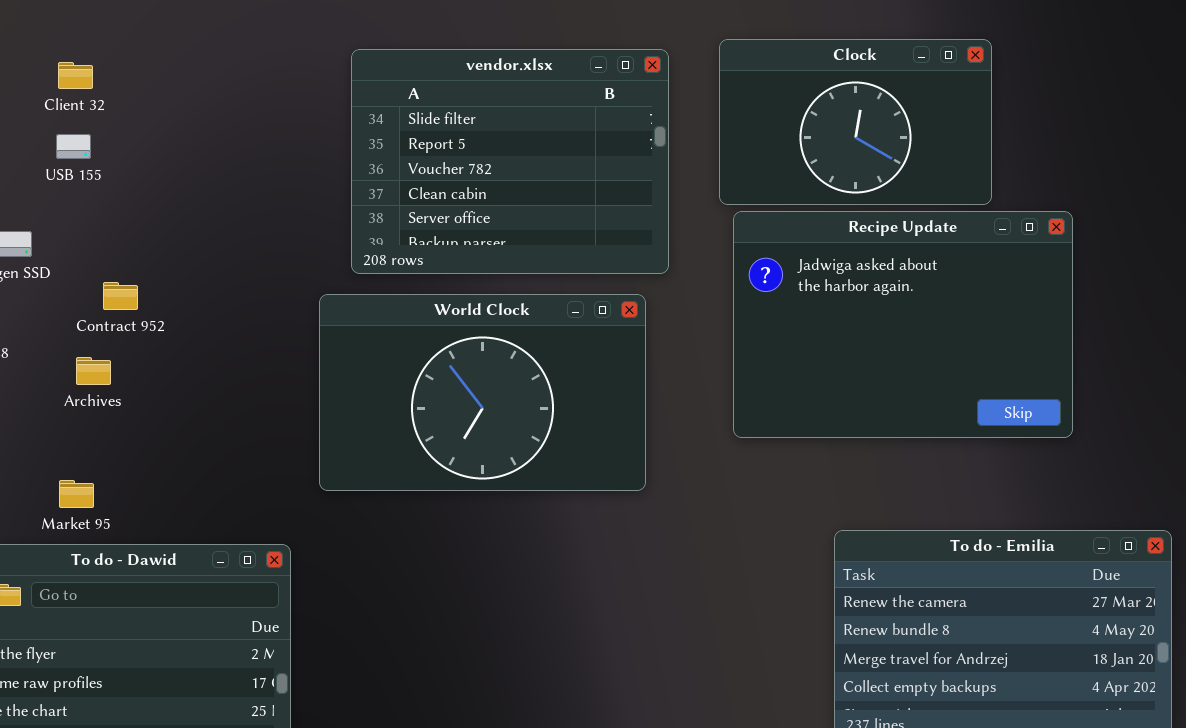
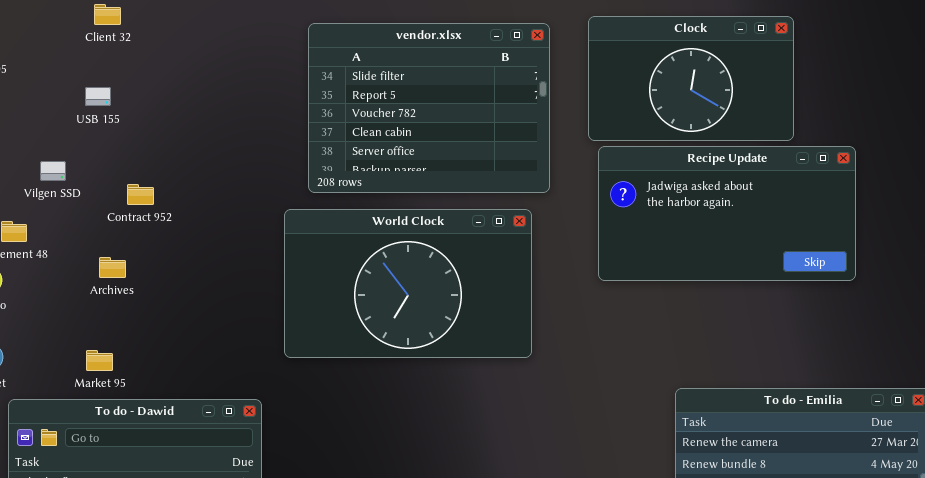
Client 32: [58,62,93,89] -> [94,4,121,25], moved
Recipe Update: [733,211,1073,438] -> [598,146,856,281], resized
Contract 952: [103,282,138,310] -> [127,184,154,205], moved

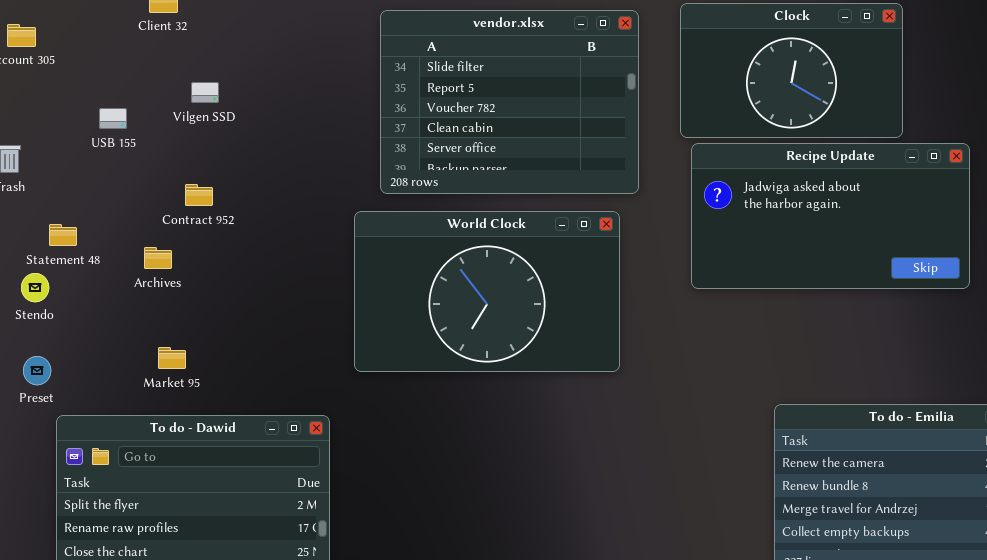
USB 155: [85,87,111,106] -> [99,108,127,129], moved
Vilgen SSD: [40,161,66,181] -> [191,82,219,103], moved
Archives: [99,257,126,278] -> [144,247,172,269], moved
Market 95: [86,350,113,371] -> [158,347,186,369], moved

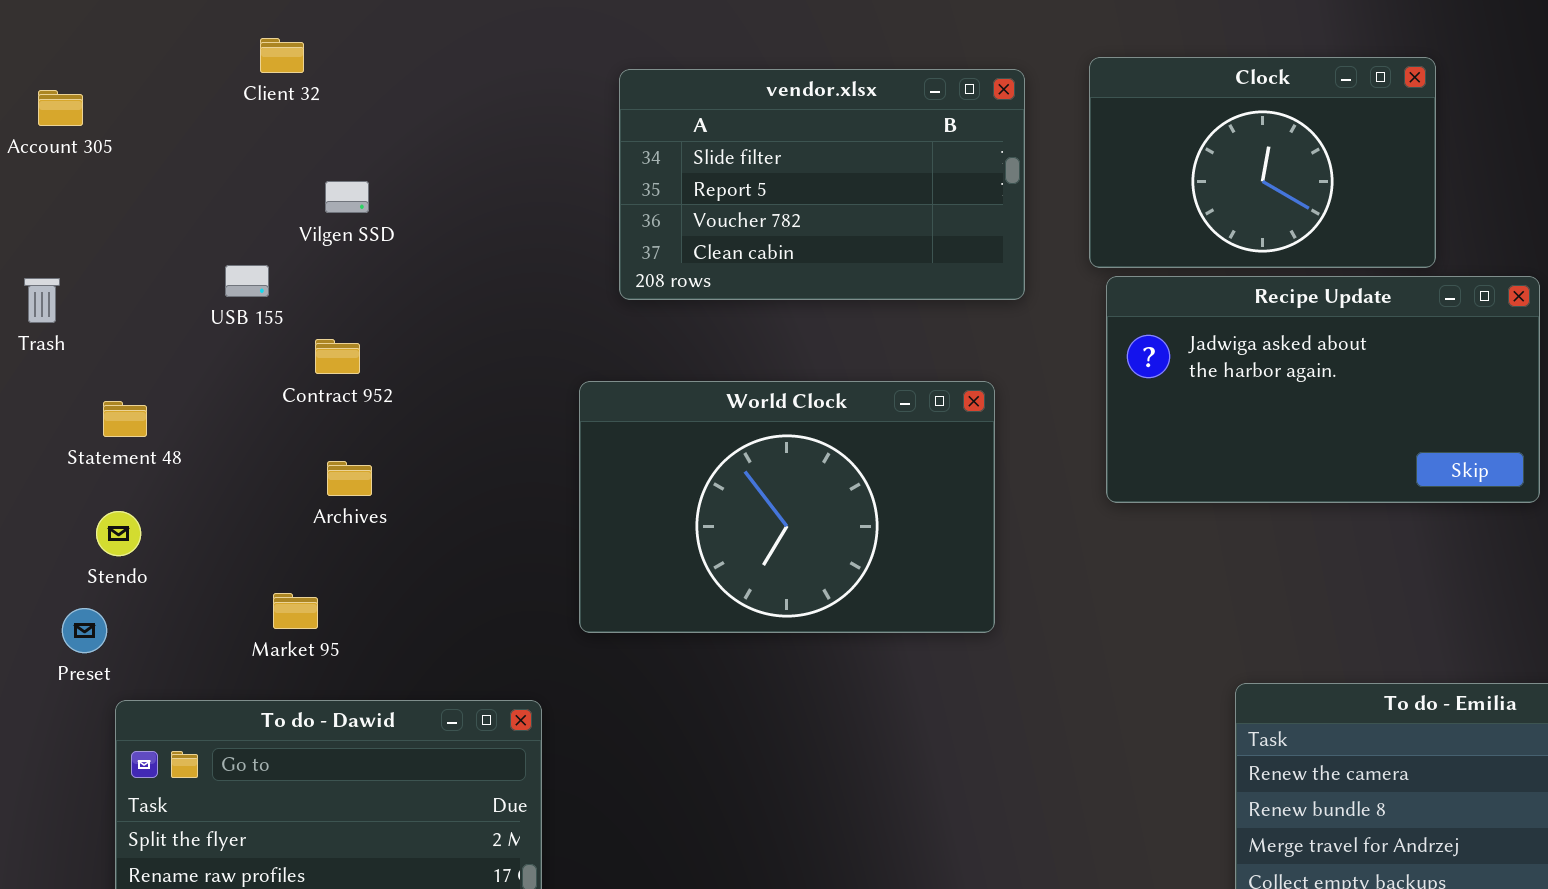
vendor.xlsx: [380,10,639,194] -> [619,69,1025,300], resized
USB 155: [99,108,127,129] -> [225,265,269,297], moved
Archives: [144,247,172,269] -> [327,461,372,496], moved
Stendo: [21,273,49,302] -> [96,511,141,556], moved

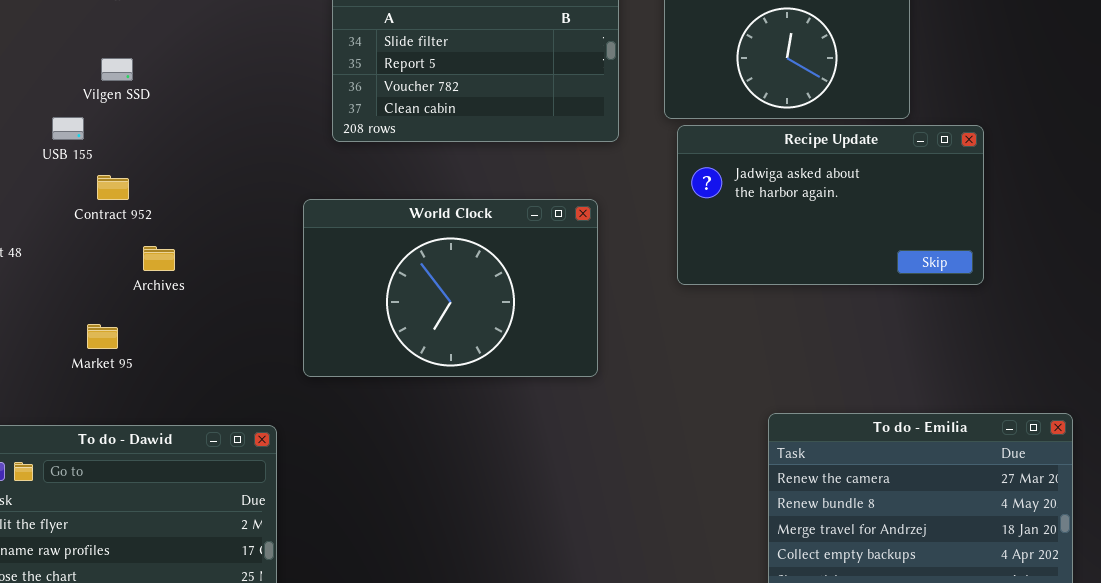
Vilgen SSD: [325,181,369,213] -> [101,58,133,81], moved
Contract 952: [315,339,360,374] -> [97,175,129,200], moved
Archives: [327,461,372,496] -> [143,246,175,271], moved
Market 95: [273,593,318,629] -> [87,324,118,349], moved

